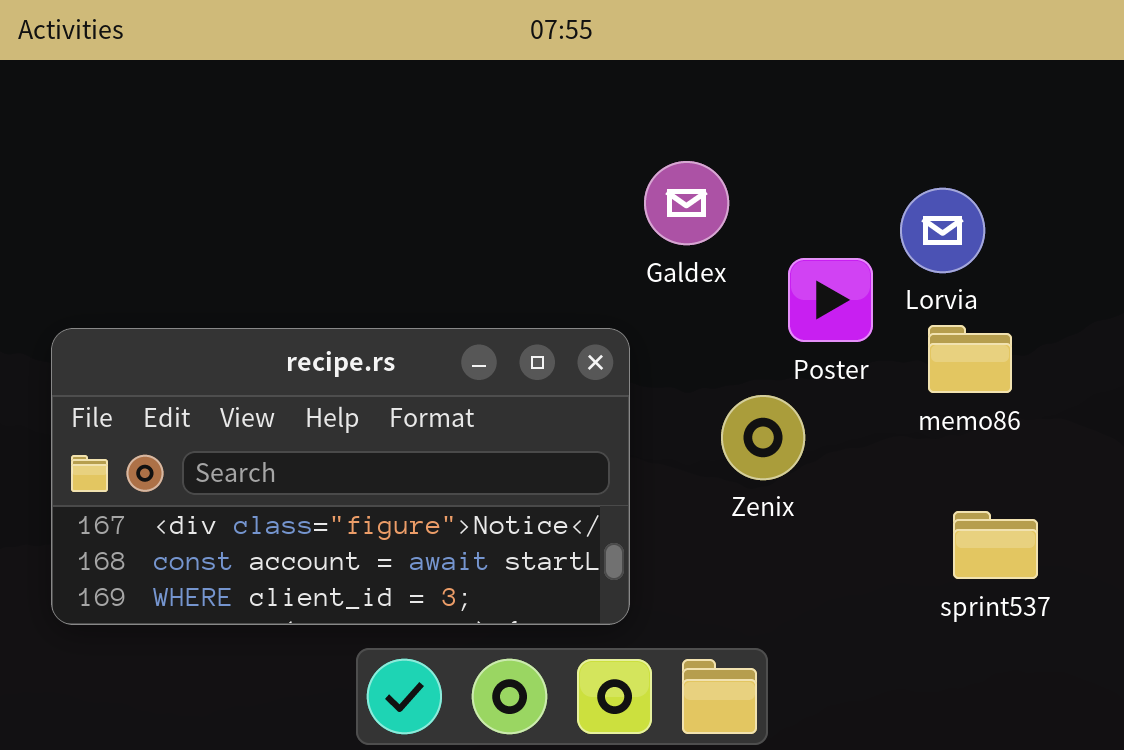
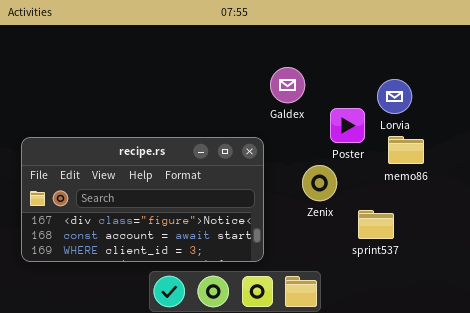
sprint537: [953,511,1038,579] -> [358,210,394,239], moved

